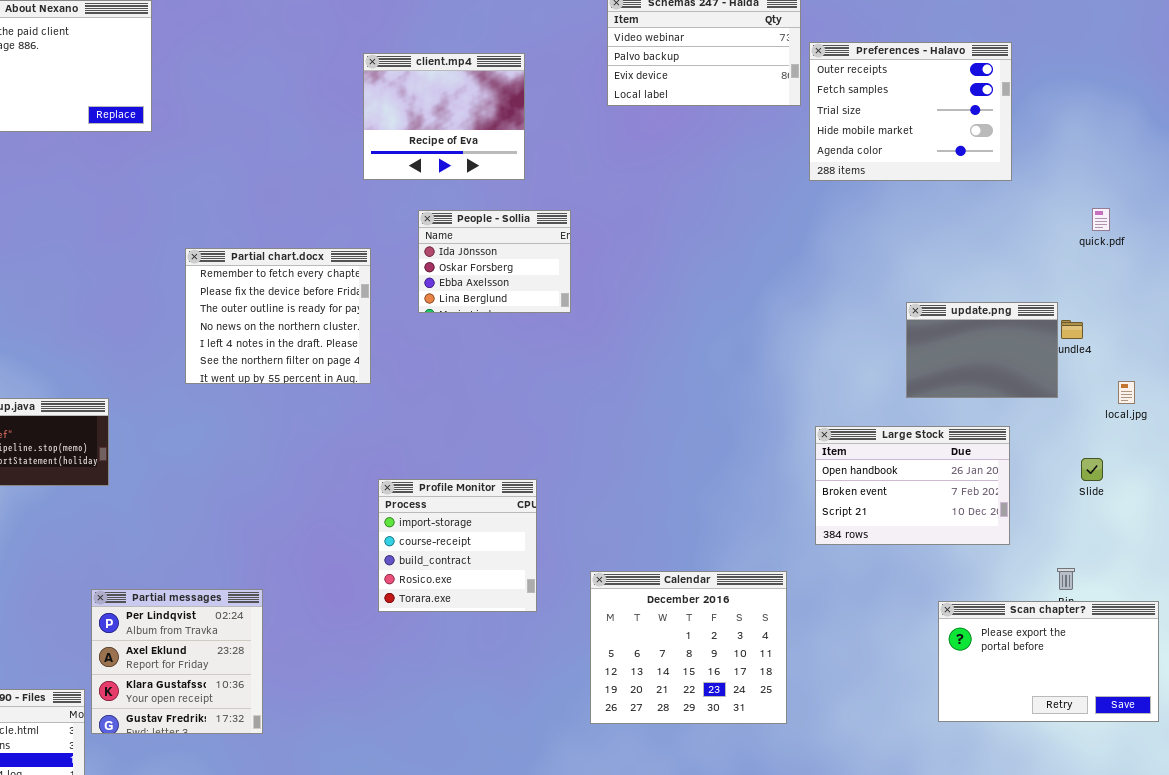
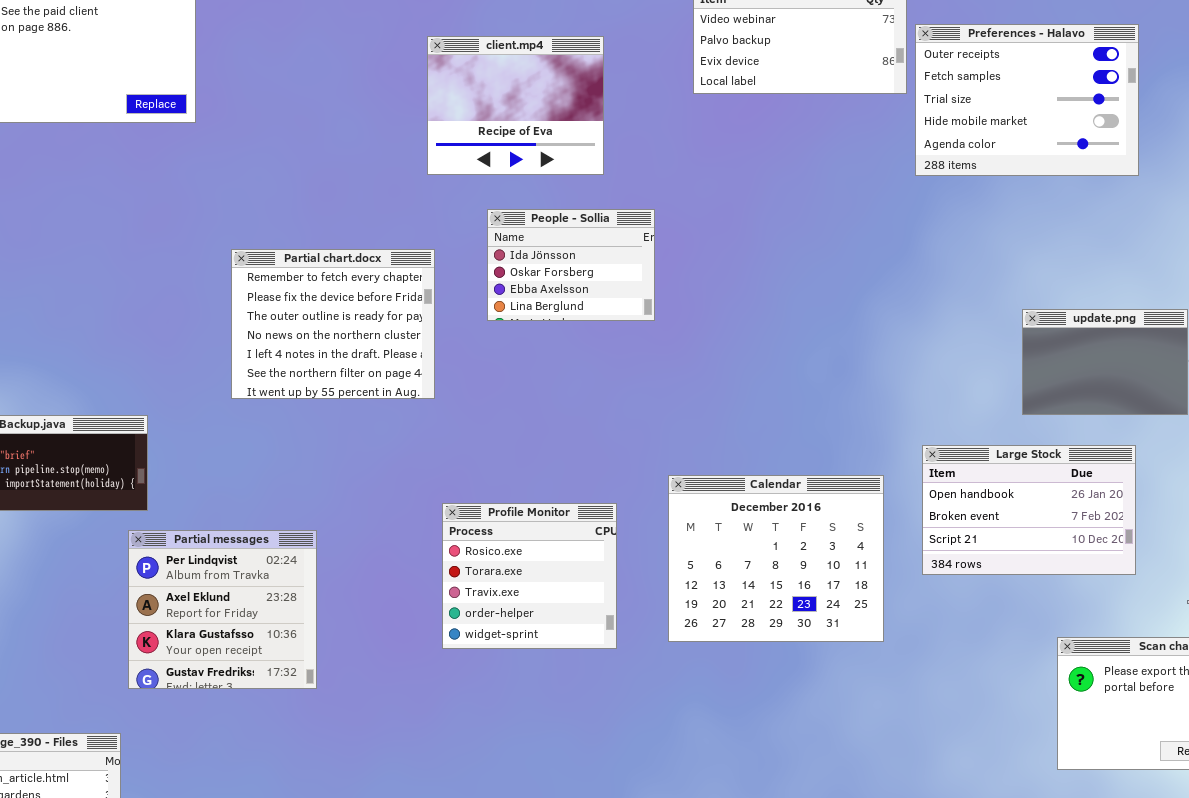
Profile Monitor: [378,479,537,612] -> [442,503,617,649], scrolled down 3 rows
Calendar: [590,571,787,724] -> [668,475,884,642], moved
Partial messages: [91,589,263,734] -> [128,530,317,689], moved

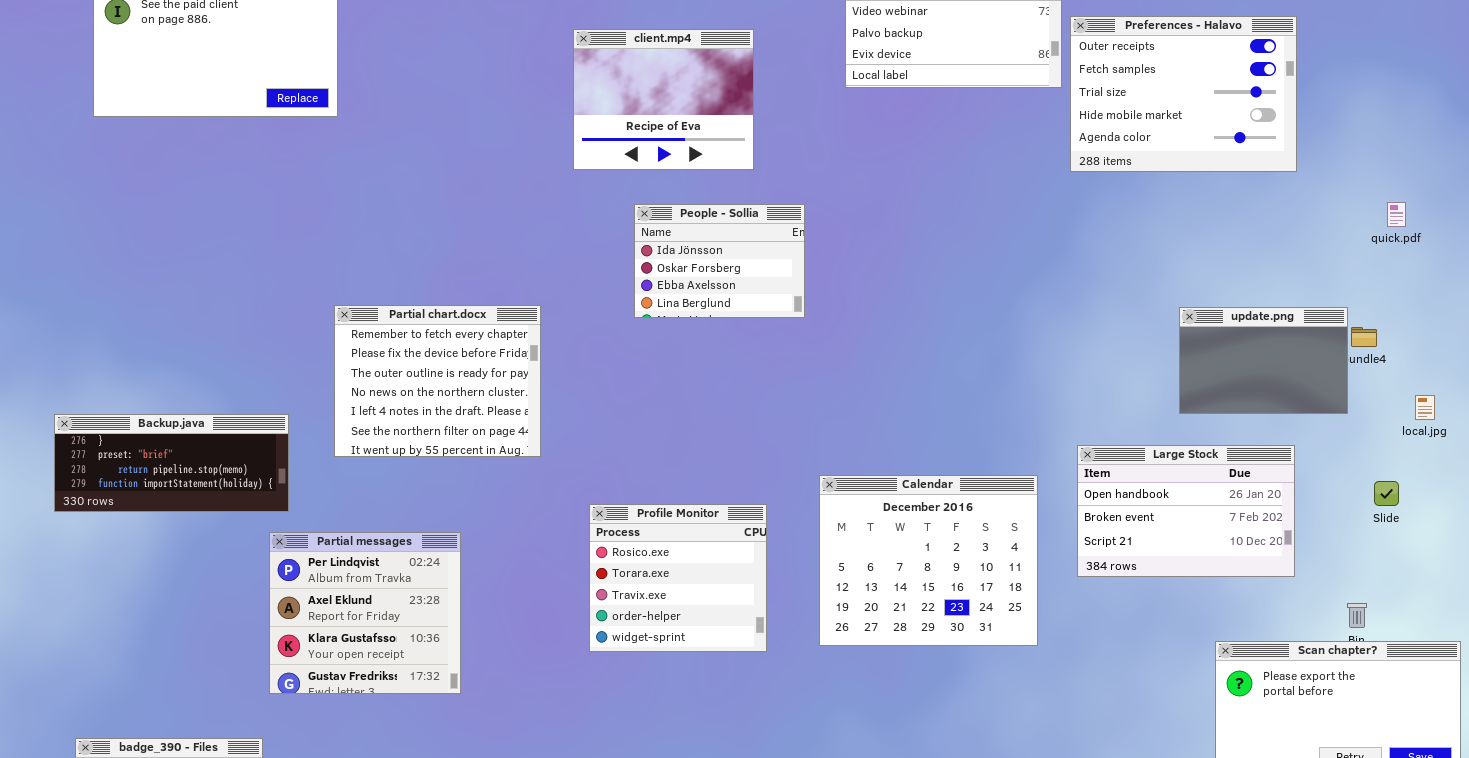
Partial chart.docx: [231,249,435,399] -> [334,305,541,457], moved

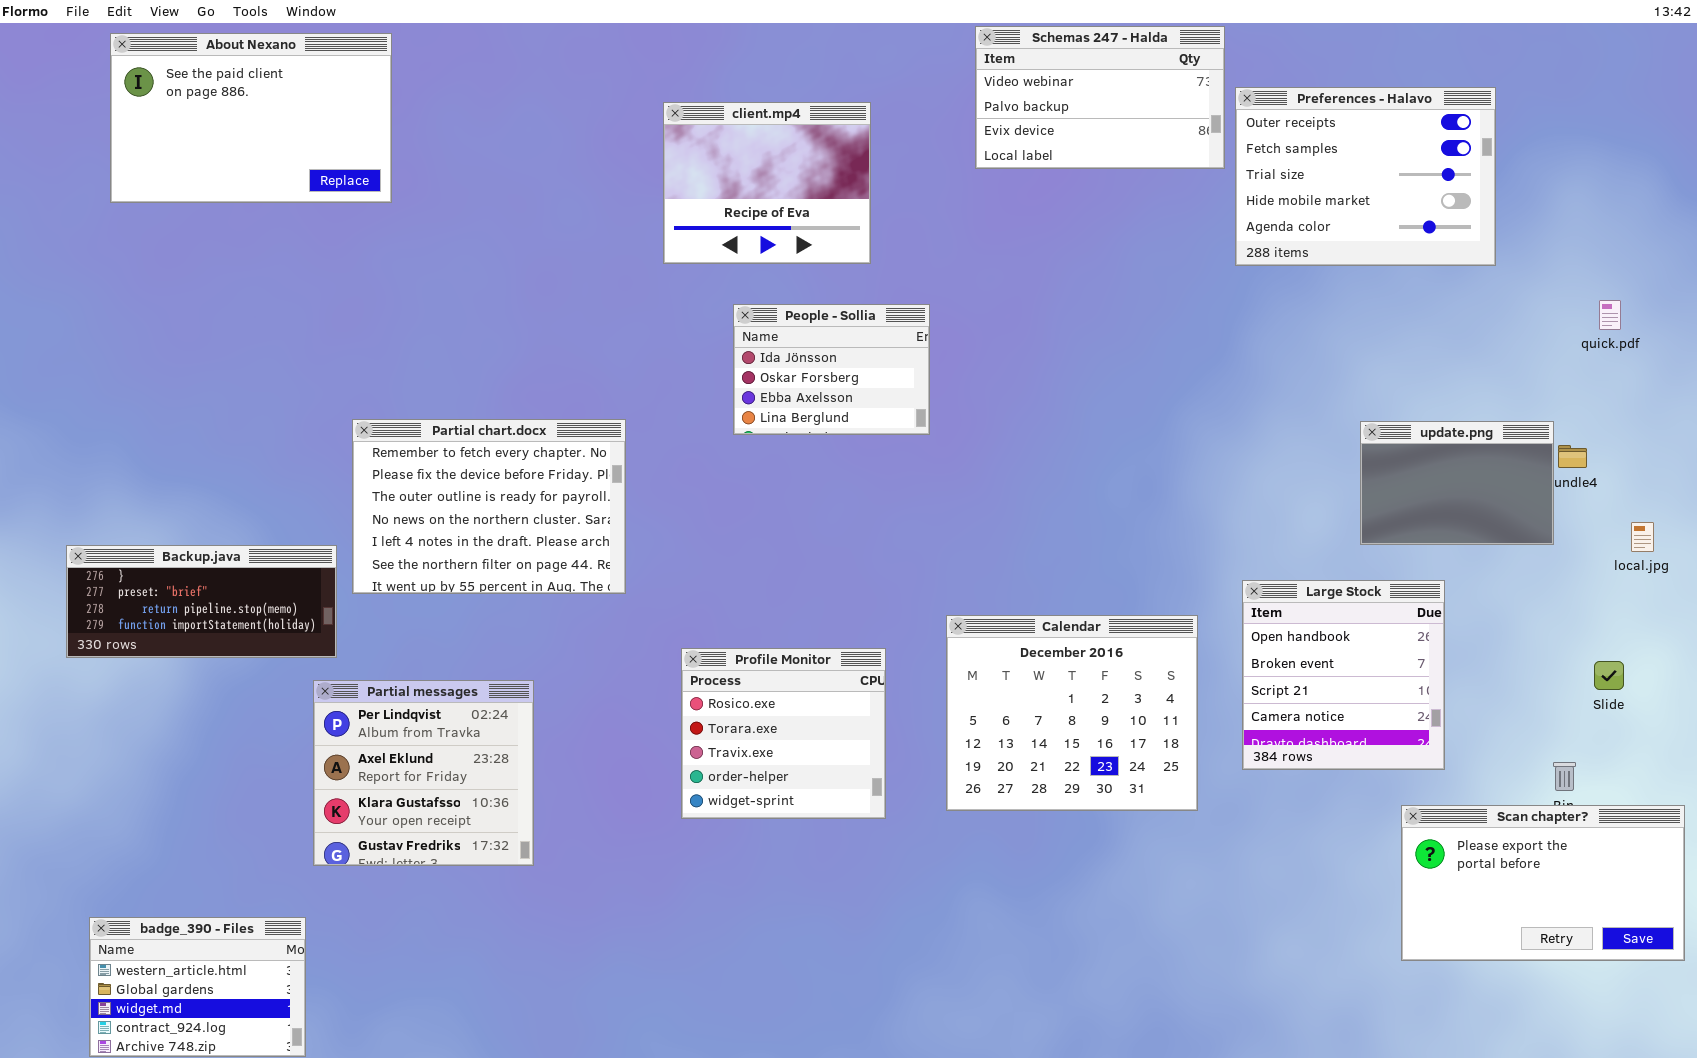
Partial chart.docx: [334,305,541,457] -> [352,419,626,594], resized
Large Stock: [1077,445,1295,577] -> [1242,580,1445,770], resized
Slide: [1374,481,1399,506] -> [1594,661,1624,690], moved

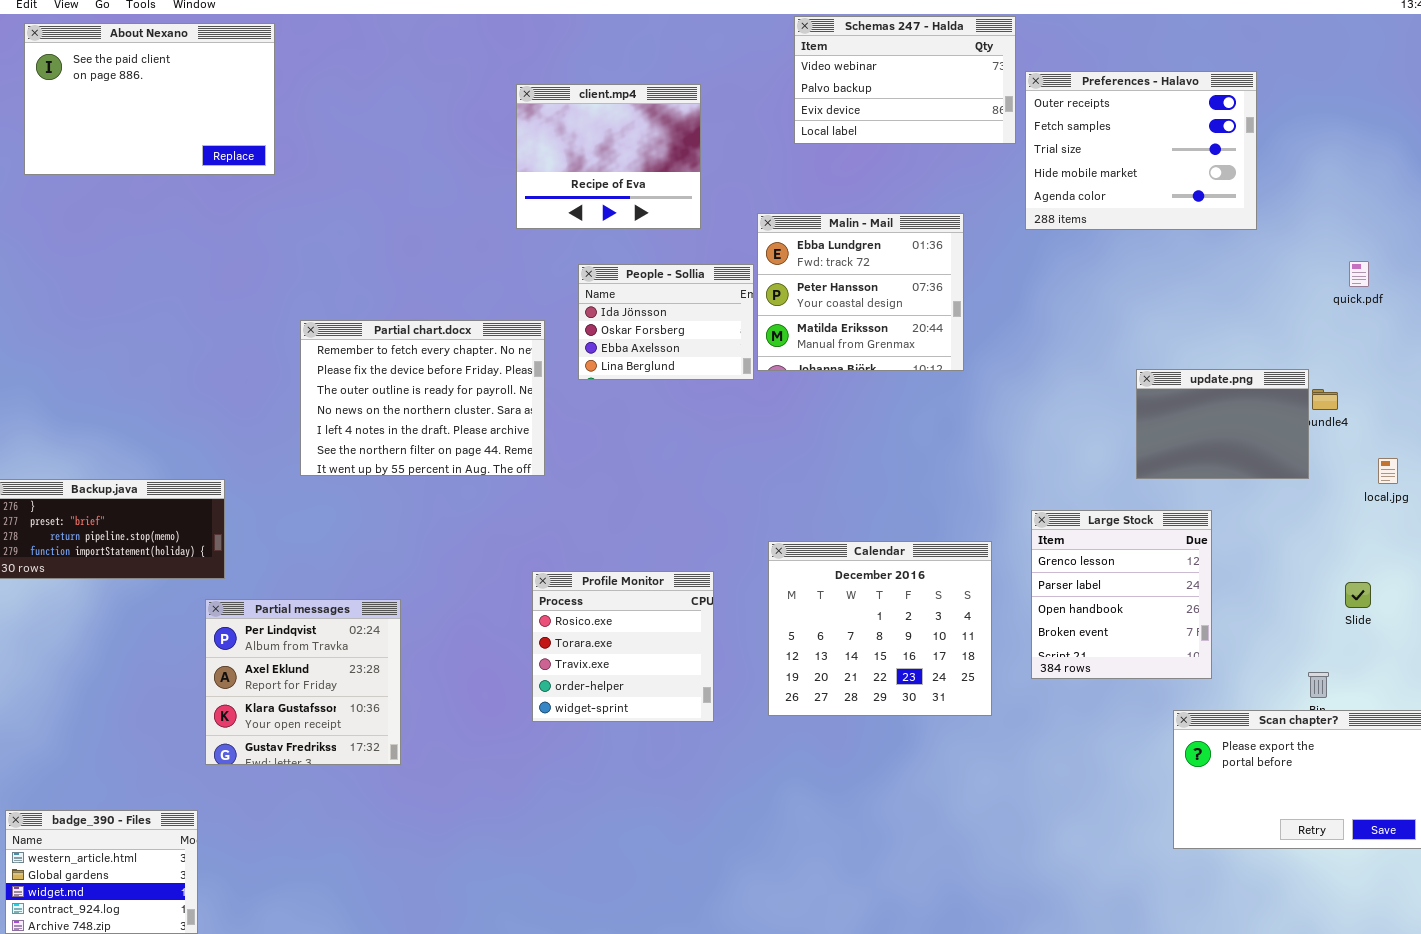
Malin - Mail: none -> [757,213,964,371], opened
Partial chart.docx: [352,419,626,594] -> [300,320,545,476], moved
Large Stock: [1242,580,1445,770] -> [1031,510,1212,679], scrolled up 2 rows

